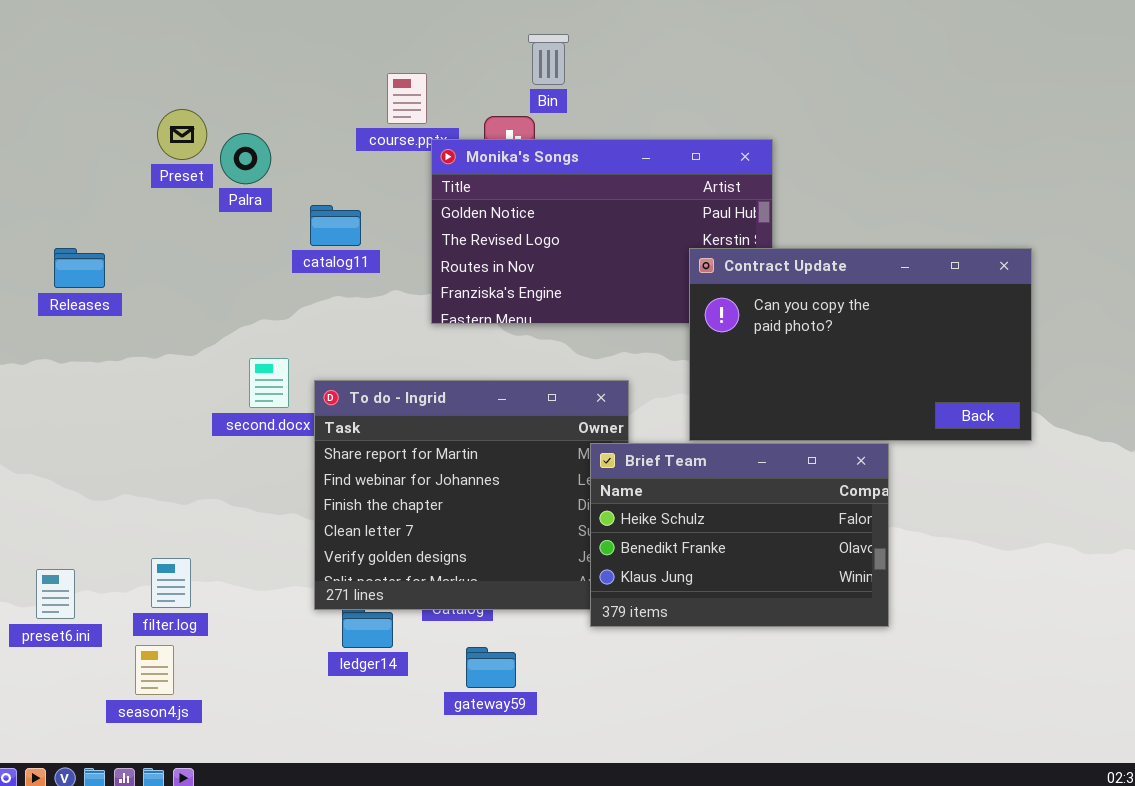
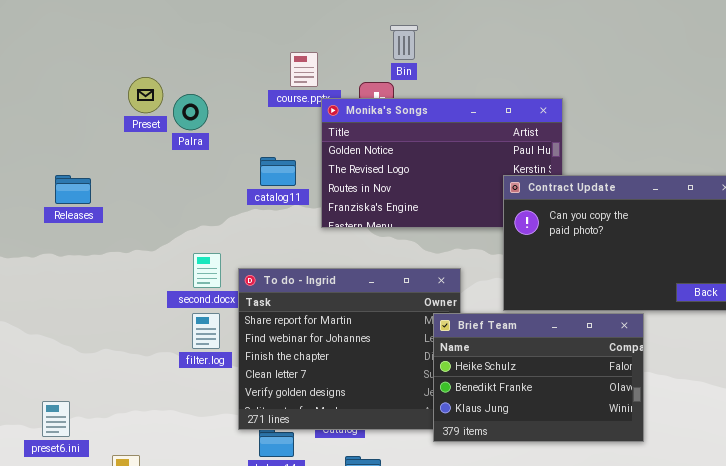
catalog11: [310,205,361,246] -> [260,157,296,186], moved
filter.log: [151,558,191,608] -> [192,313,220,349], moved

